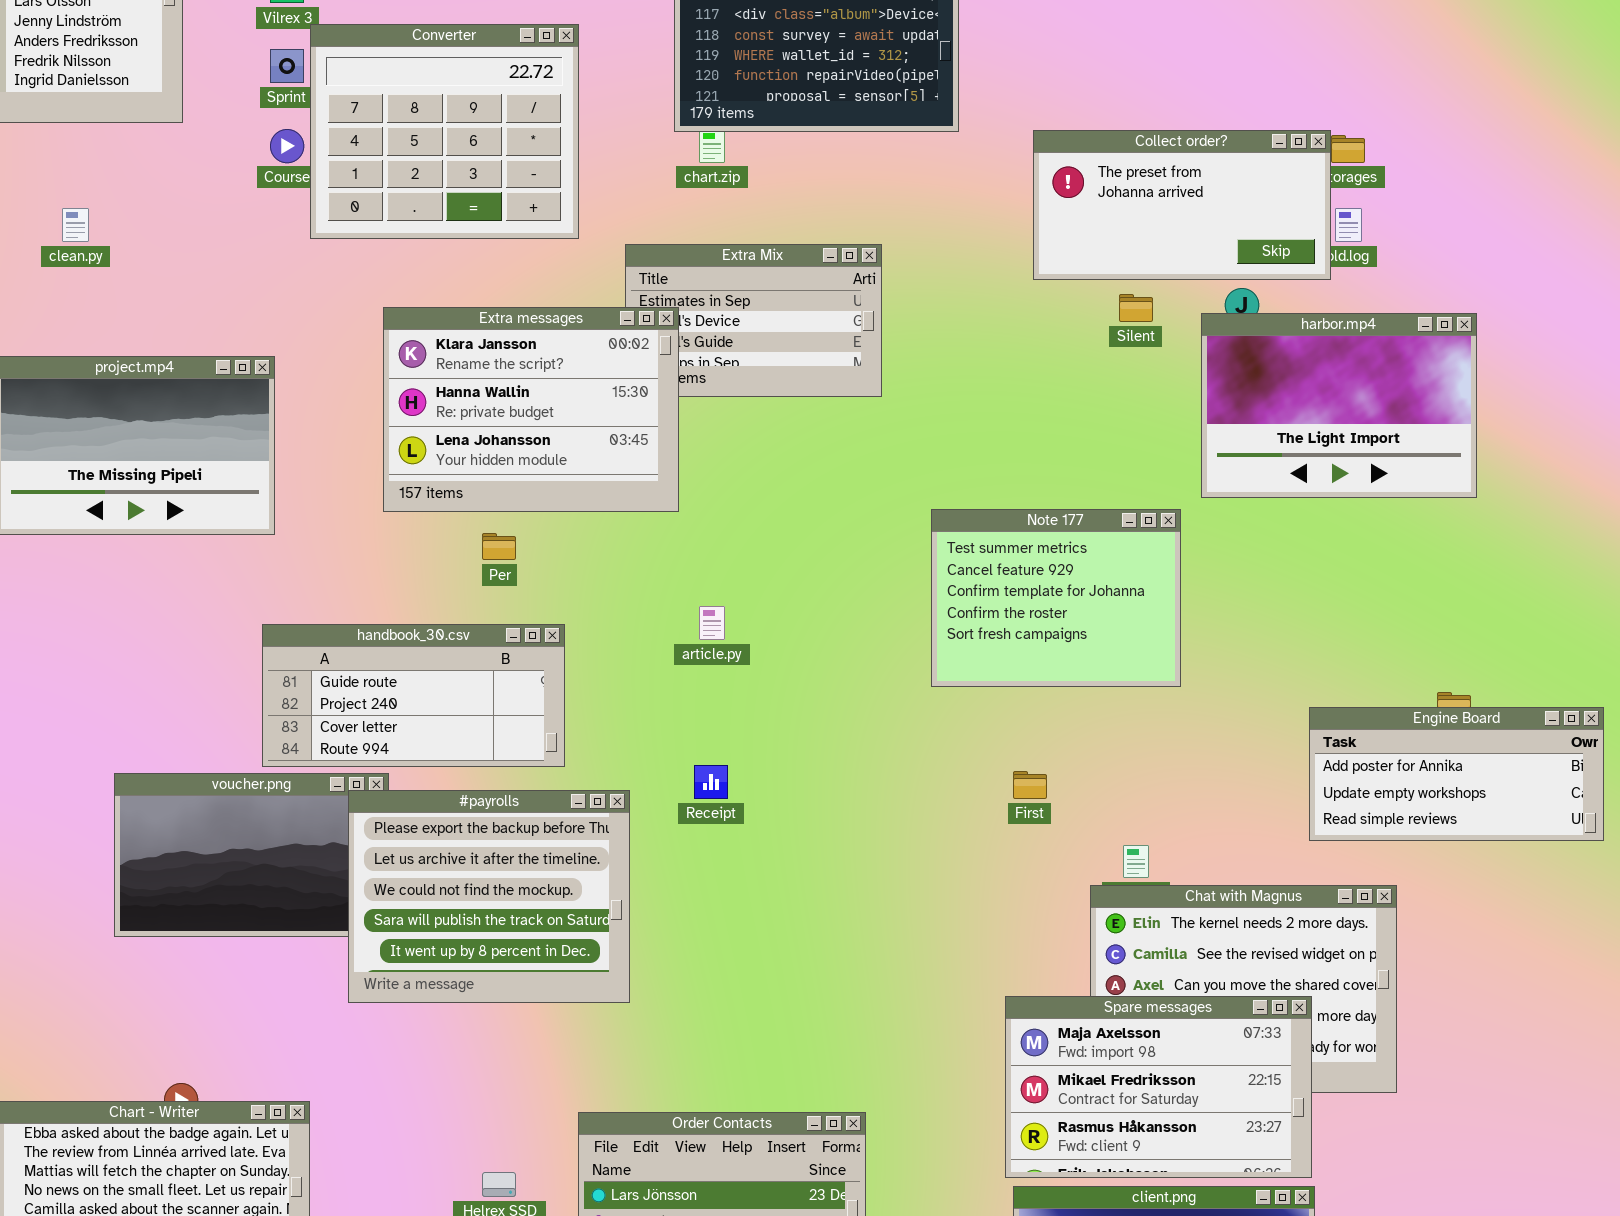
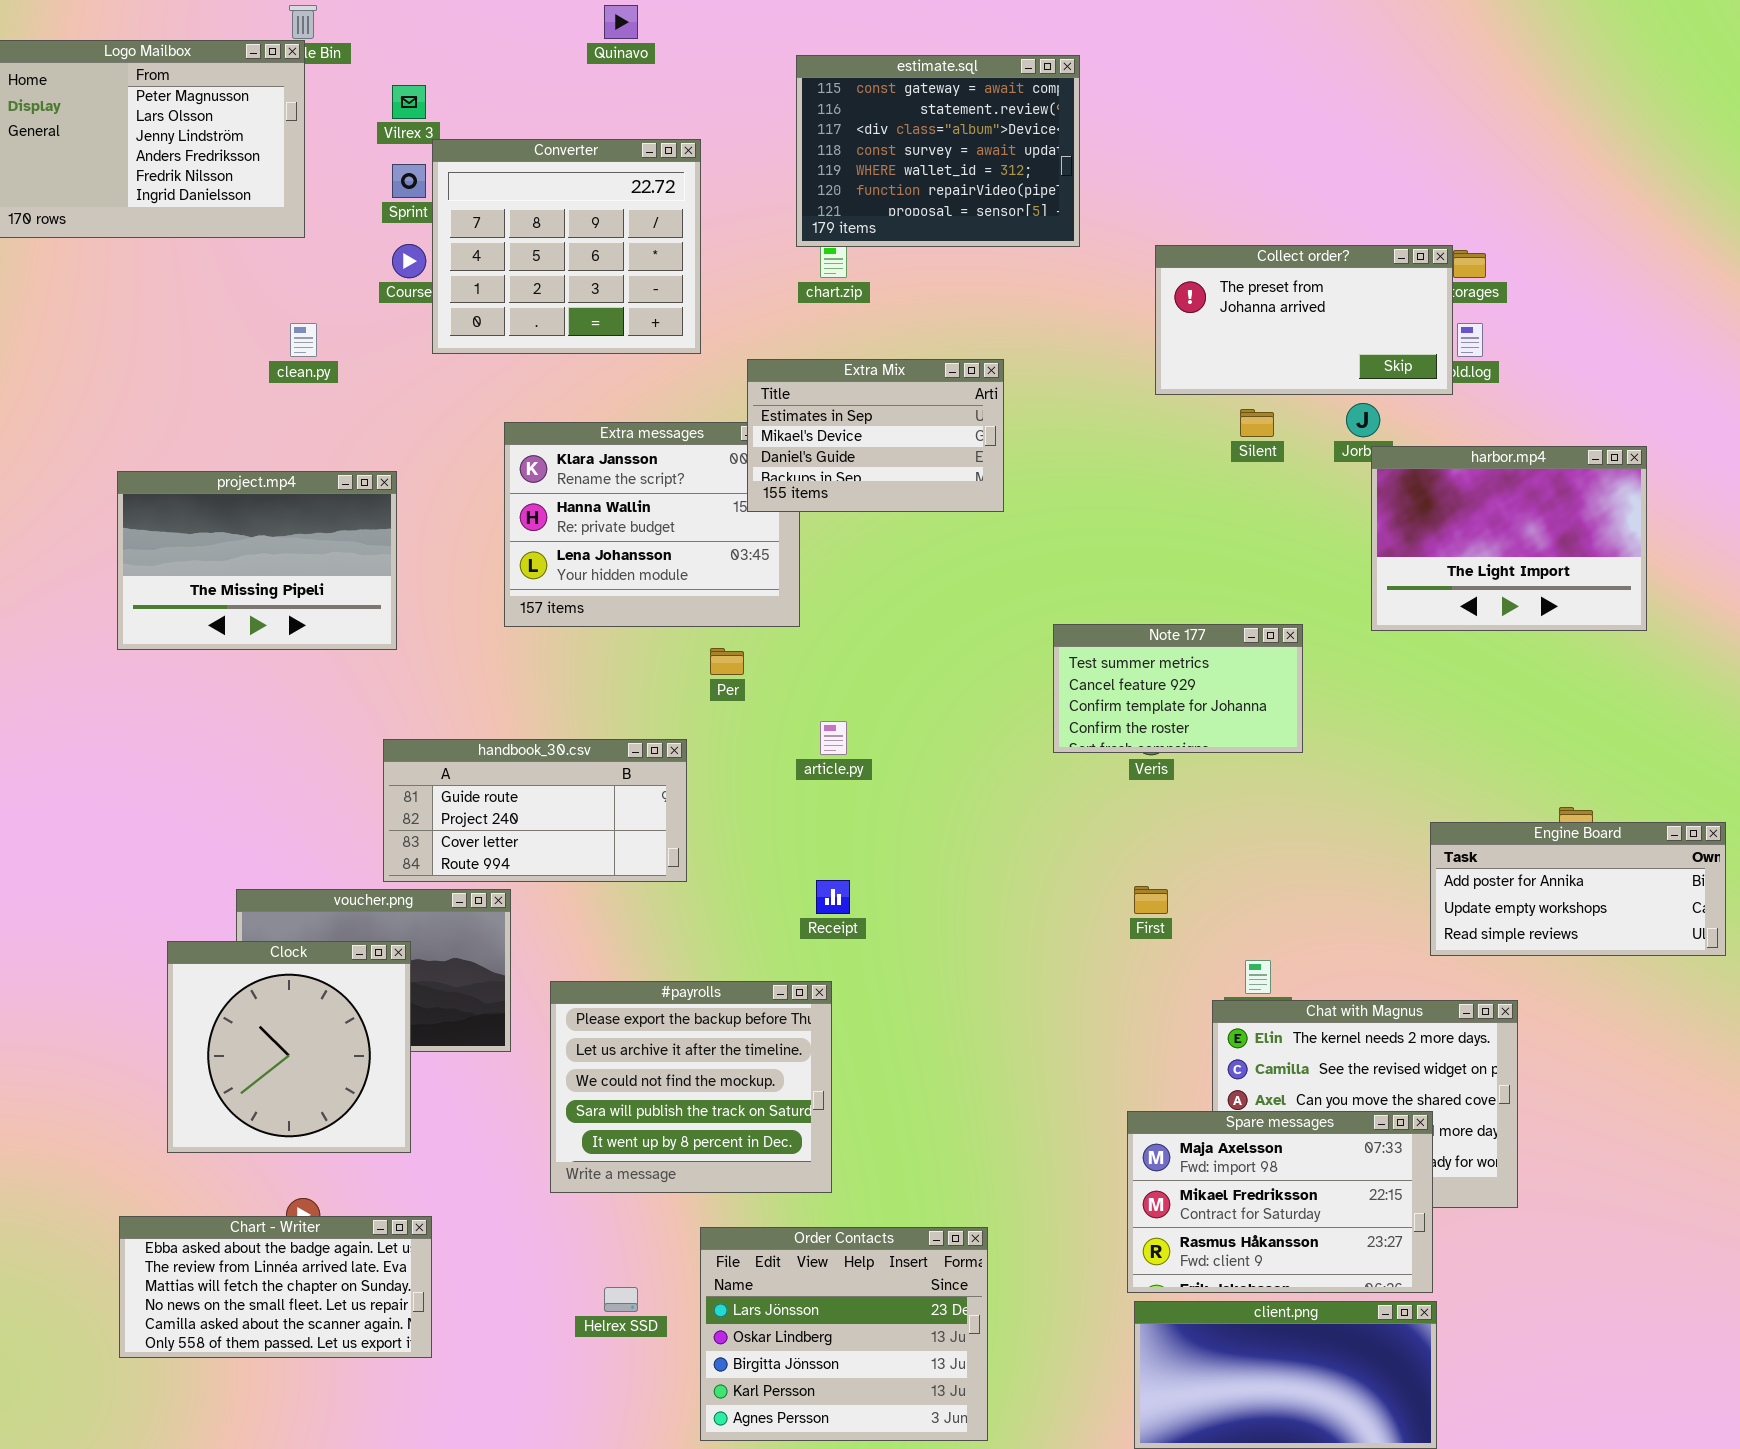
clean.py: [62,208,89,242] -> [290,323,317,357], moved
Extra Mix: [625,244,882,397] -> [747,359,1004,512], raised
harbor.mp4: [1201,313,1477,498] -> [1371,446,1647,631], moved
Note 177: [931,509,1181,687] -> [1053,624,1303,753], resized
Per: [482,533,516,560] -> [710,648,744,675], moved
#payrolls: [348,790,630,1003] -> [550,981,832,1193], moved
Clock: none -> [167,941,411,1153], opened

